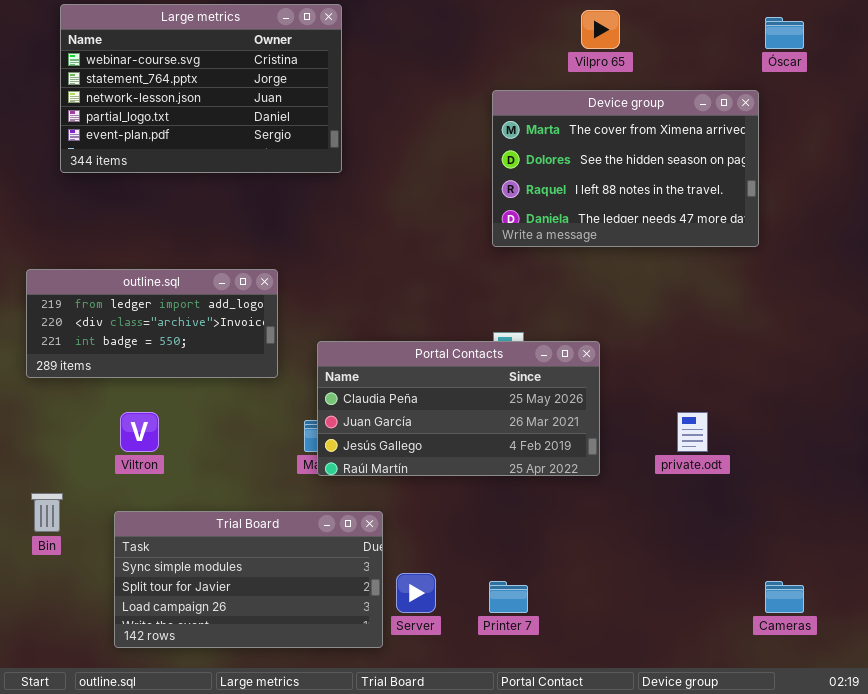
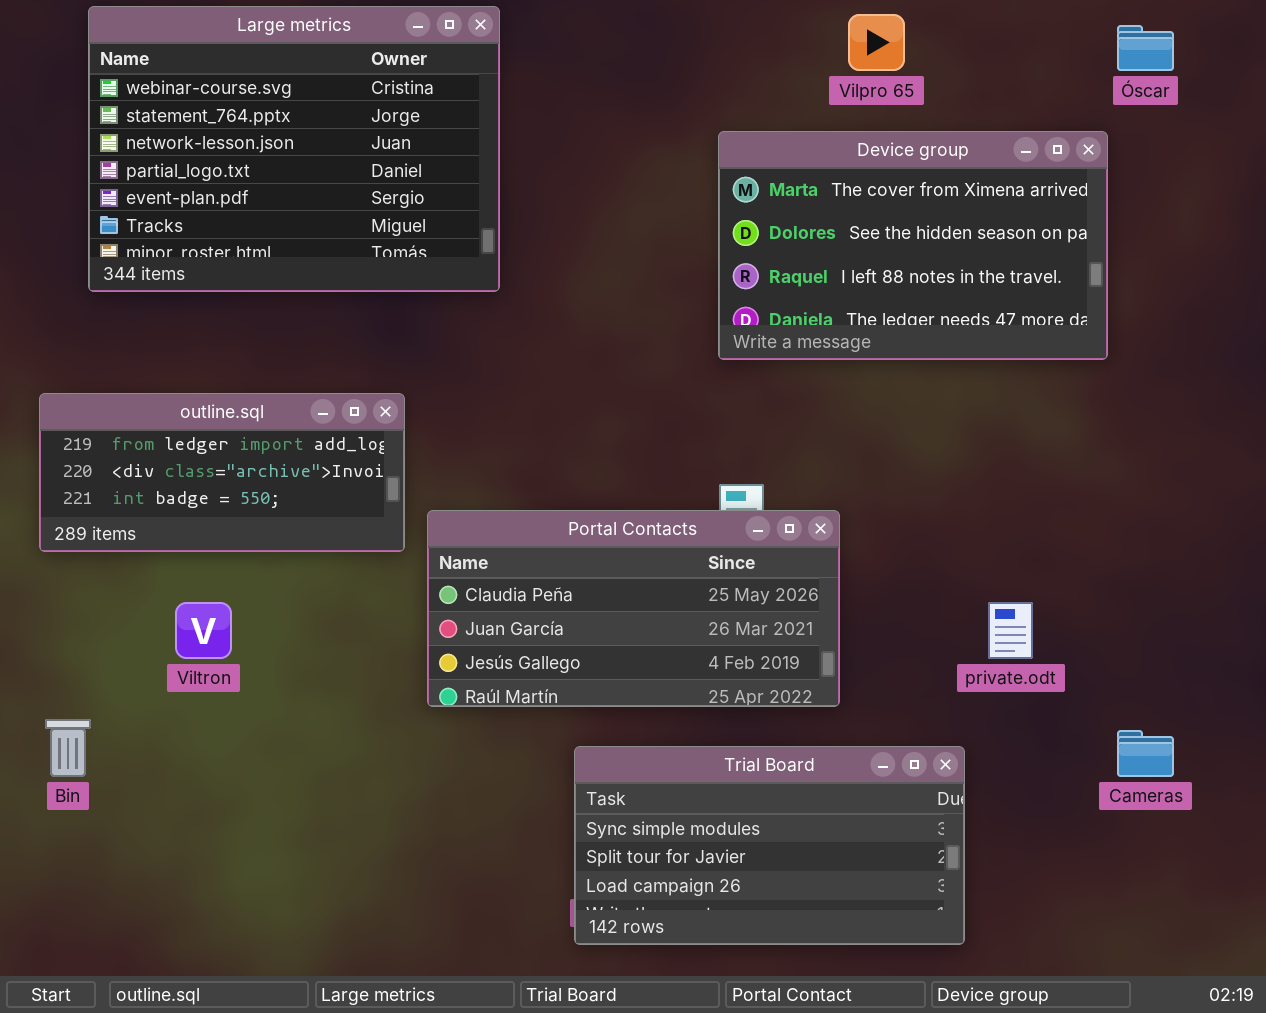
Large metrics: [60,4,342,173] -> [88,6,500,292], resized
Portal Contacts: [317,341,600,476] -> [427,510,840,707], moved
Trial Board: [114,511,383,648] -> [574,746,965,945], moved
Cameras: [765,581,804,613] -> [1117,730,1174,777], moved

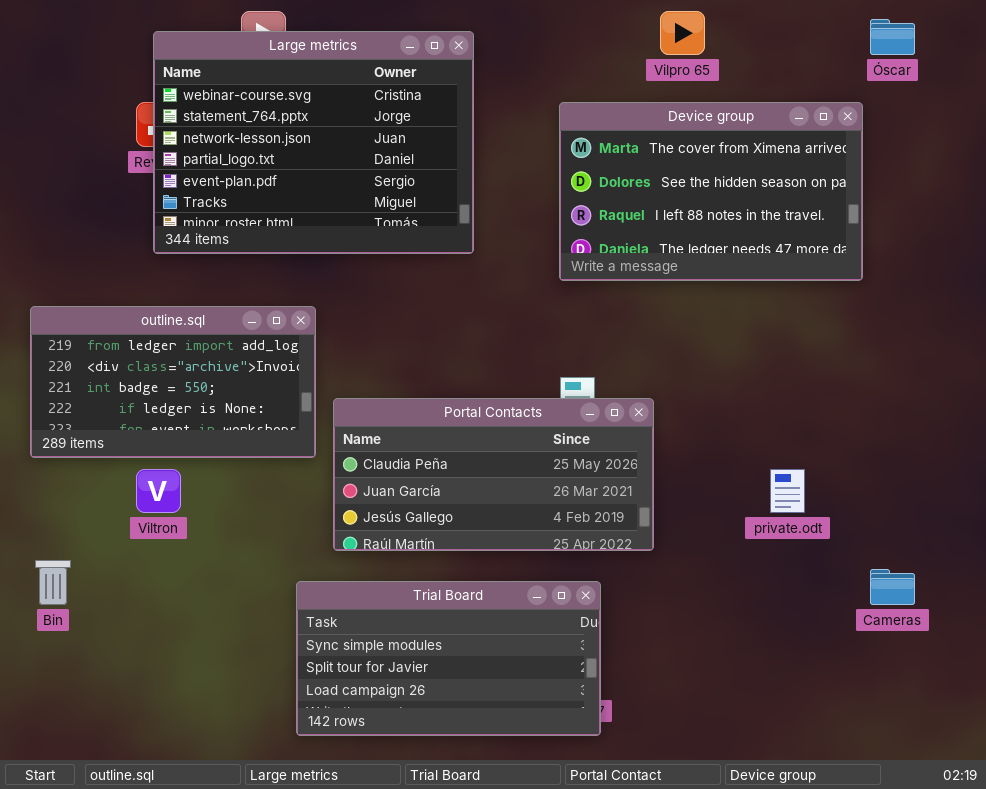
Large metrics: [88,6,500,292] -> [153,31,474,254], moved
outline.sql: [39,393,405,552] -> [30,306,316,458], resized
Trial Board: [574,746,965,945] -> [296,581,601,736], moved

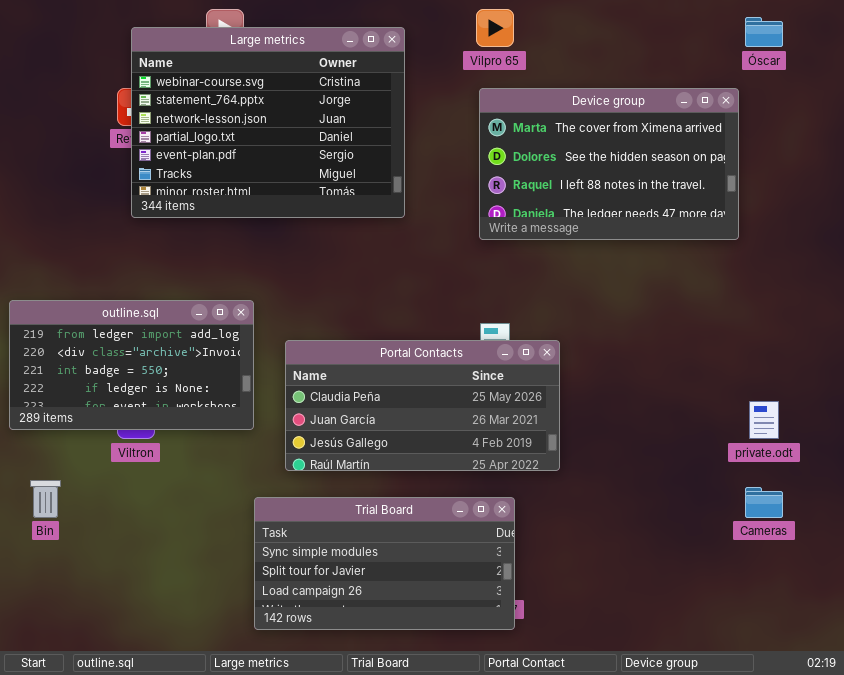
Vilpro 65: [660,11,705,55] -> [476,9,514,47], moved
outline.sql: [30,306,316,458] -> [9,300,254,430], moved
private.odt: [770,469,805,513] -> [749,401,779,439], moved

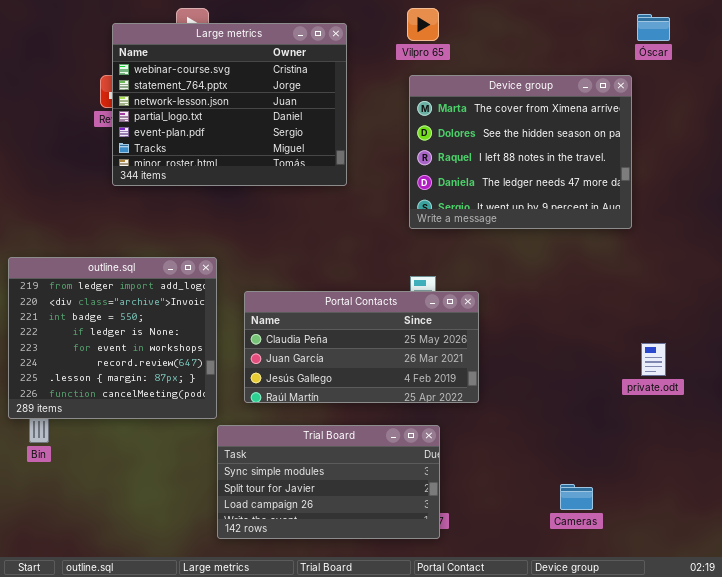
Device group: [479,88,739,240] -> [409,75,632,229], resized
outline.sql: [9,300,254,430] -> [8,257,217,419], resized
Cameras: [745,487,783,518] -> [560,484,593,510], moved

